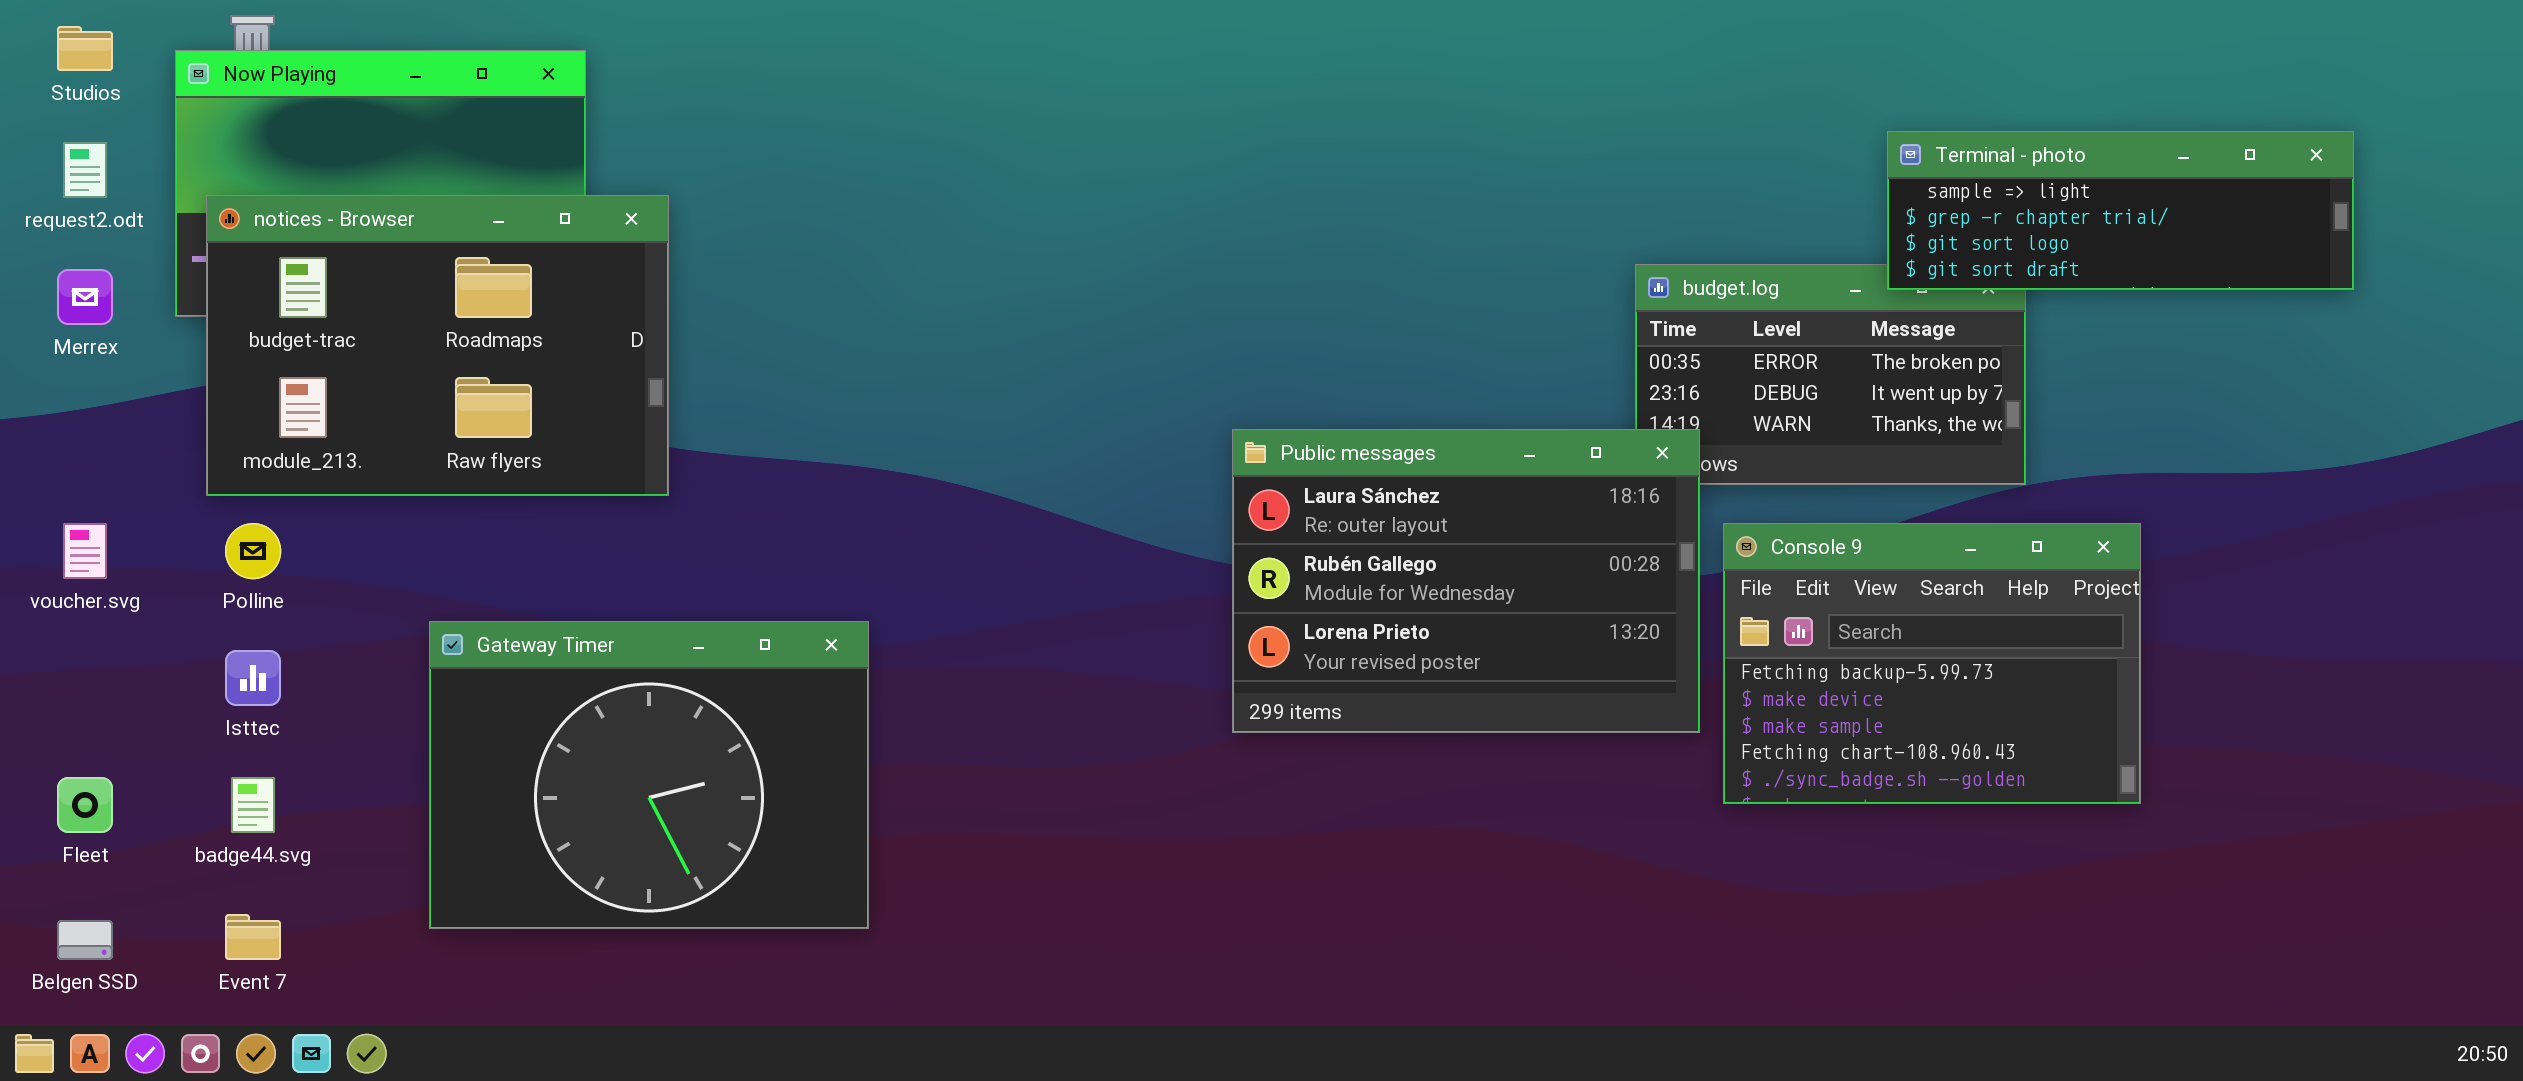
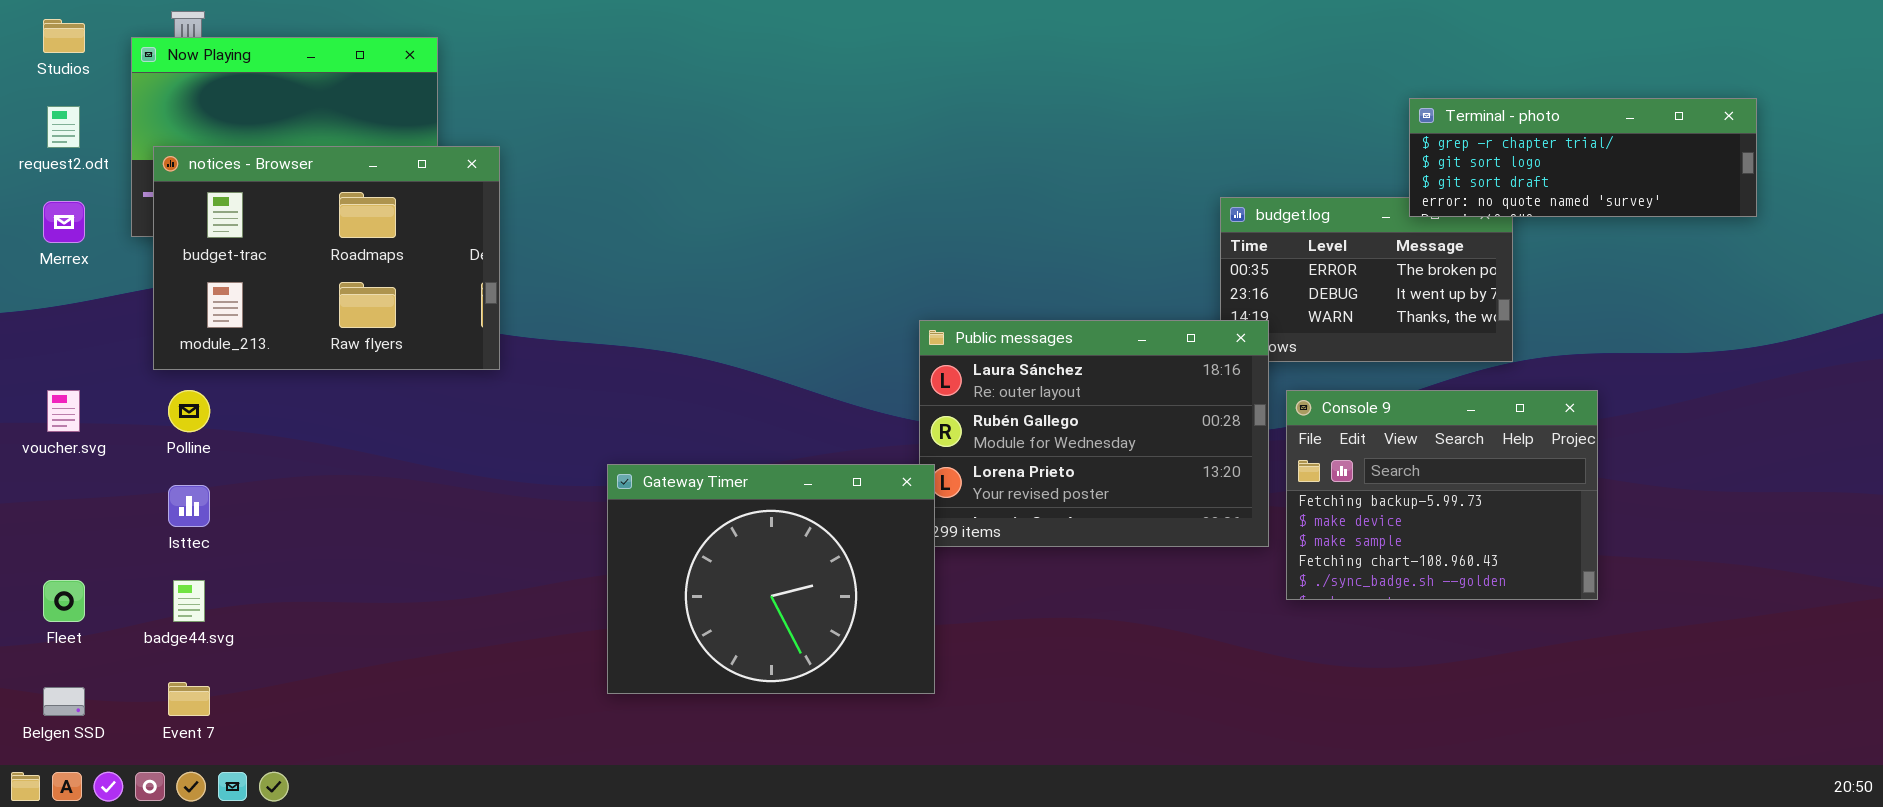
Terminal - photo: [1887,131,2354,290] -> [1409,98,1757,217], scrolled down 1 row
Gateway Timer: [429,621,869,929] -> [607,464,935,694], moved

